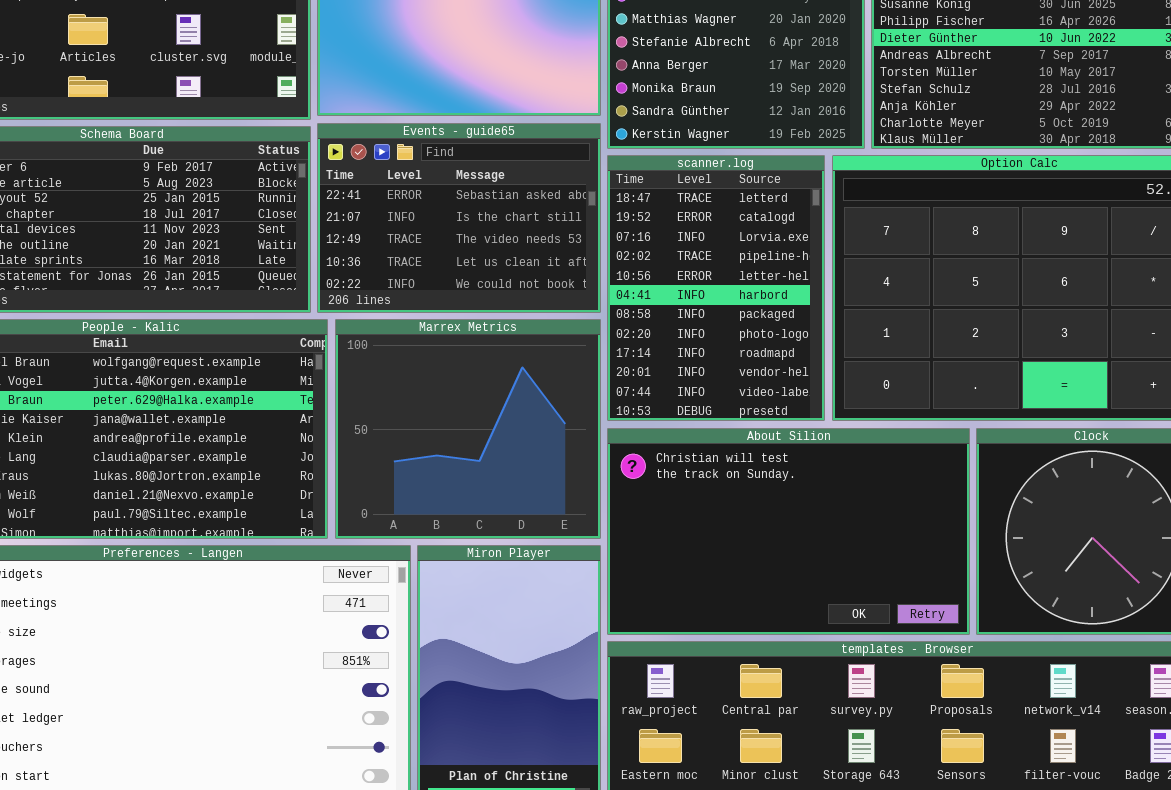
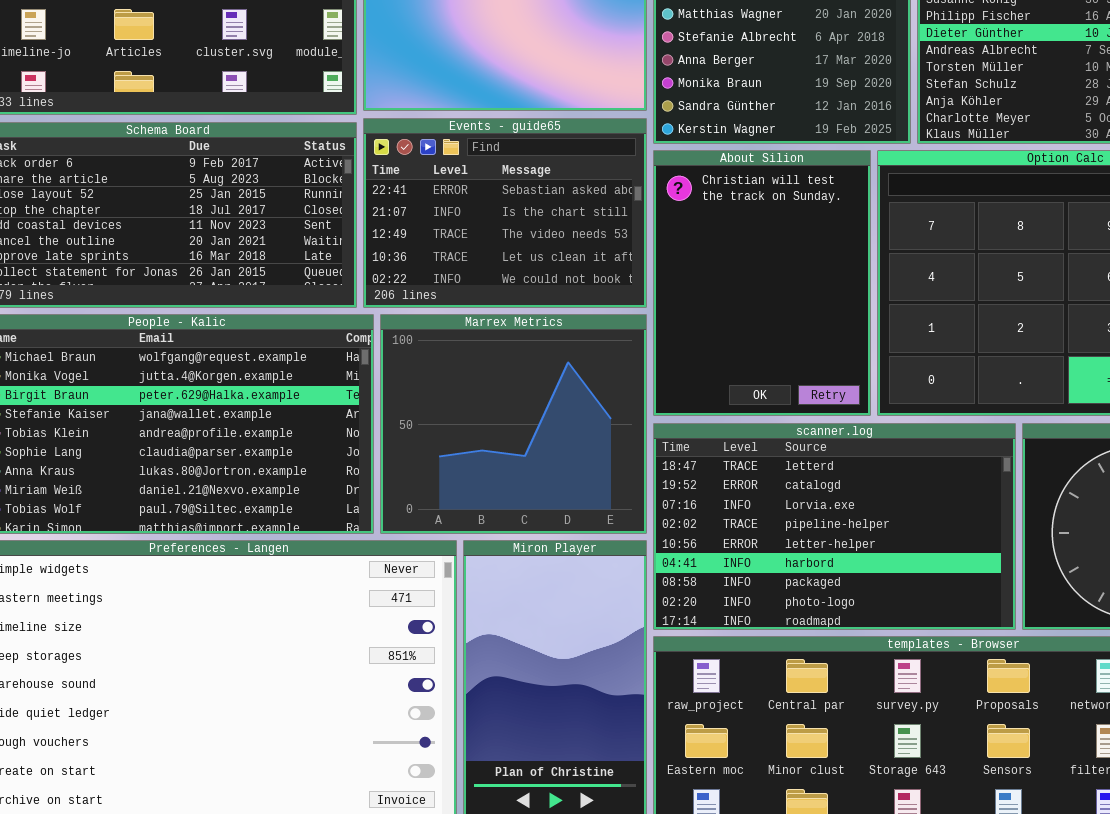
scanner.log: [607,155,825,421] -> [653,423,1016,630], moved, resized
About Silion: [607,428,970,635] -> [653,150,871,416], moved, resized

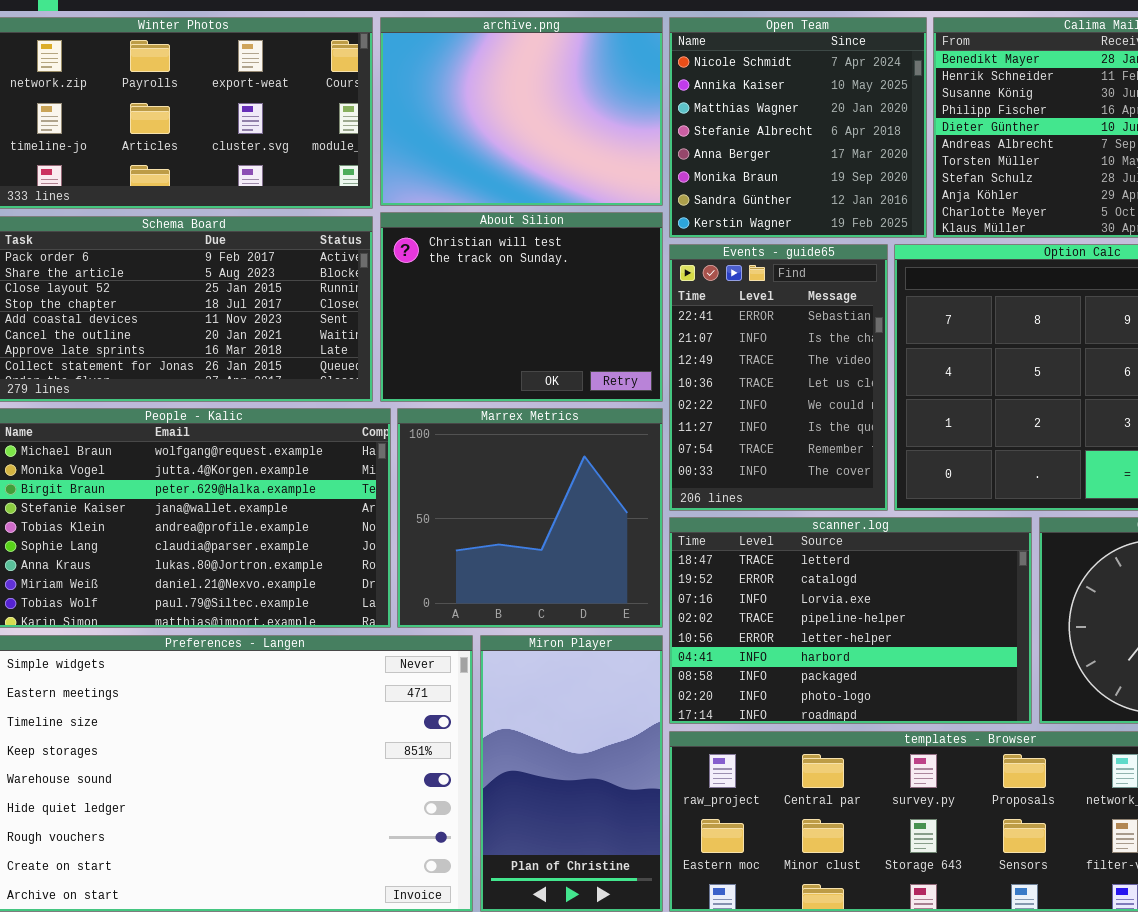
Events - guide65: [363,118,647,308] -> [669,244,888,511], moved, resized
About Silion: [653,150,871,416] -> [380,212,663,402], moved, resized

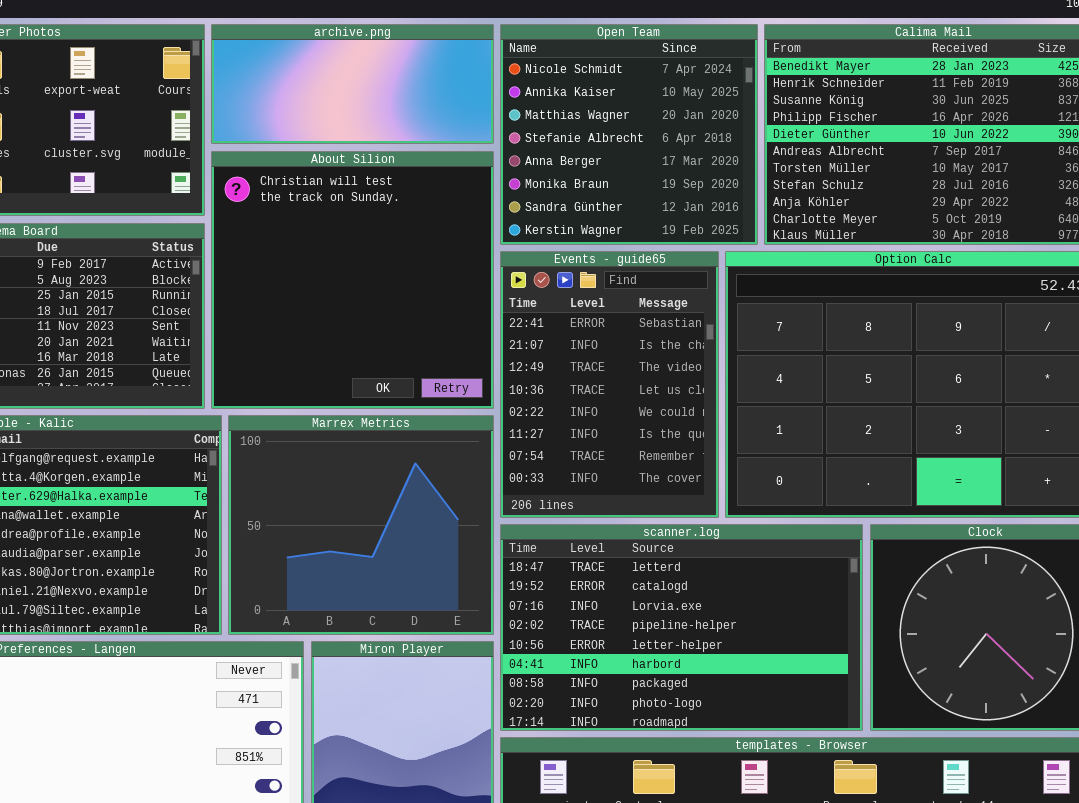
archive.png: [380,17,663,206] -> [211,24,494,144], resized
About Silion: [380,212,663,402] -> [211,151,494,409], resized

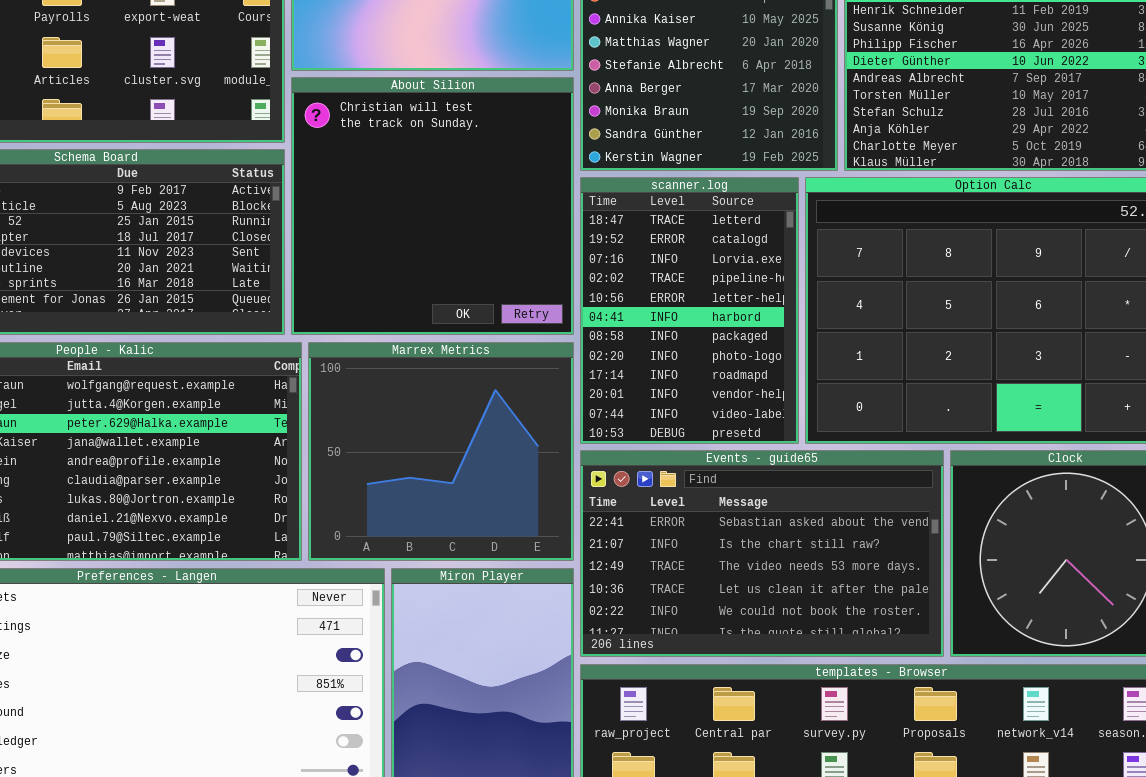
Events - guide65: [500,251,719,518] -> [580,450,944,657], moved, resized
scanner.log: [500,524,863,731] -> [580,177,799,444], moved, resized

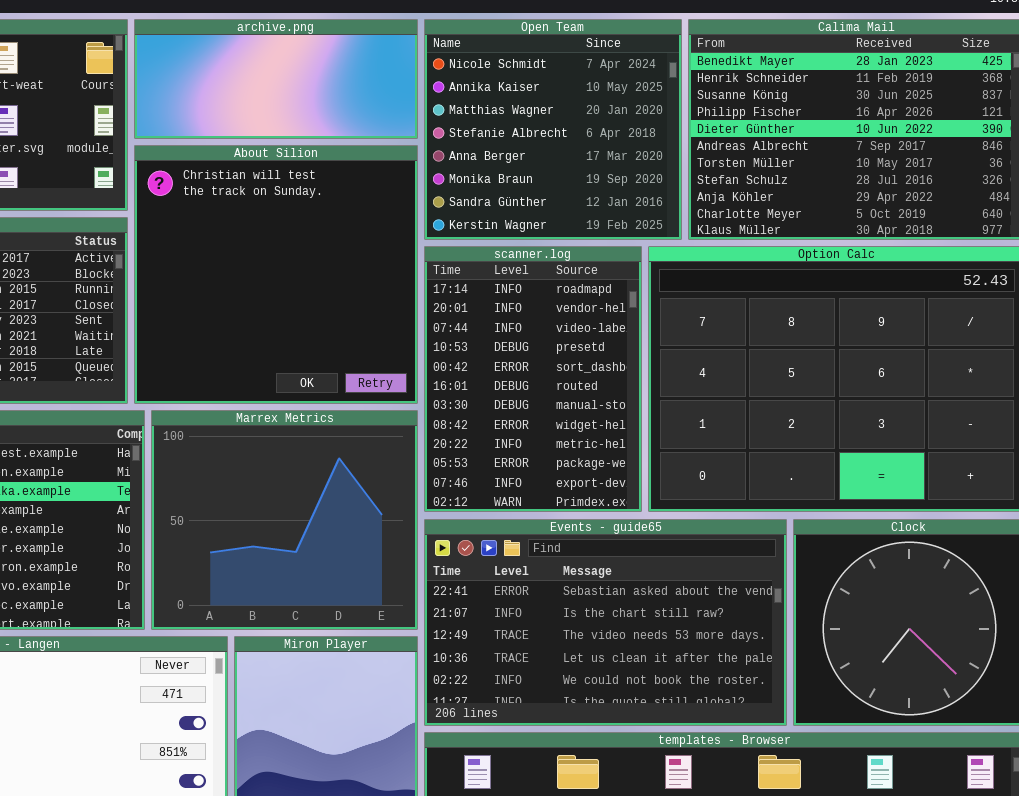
scanner.log: [580,177,799,444] -> [424,246,642,512], scrolled down 8 rows

